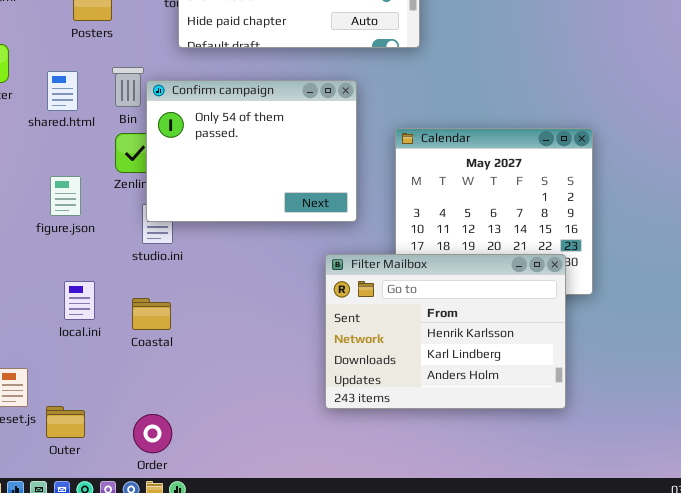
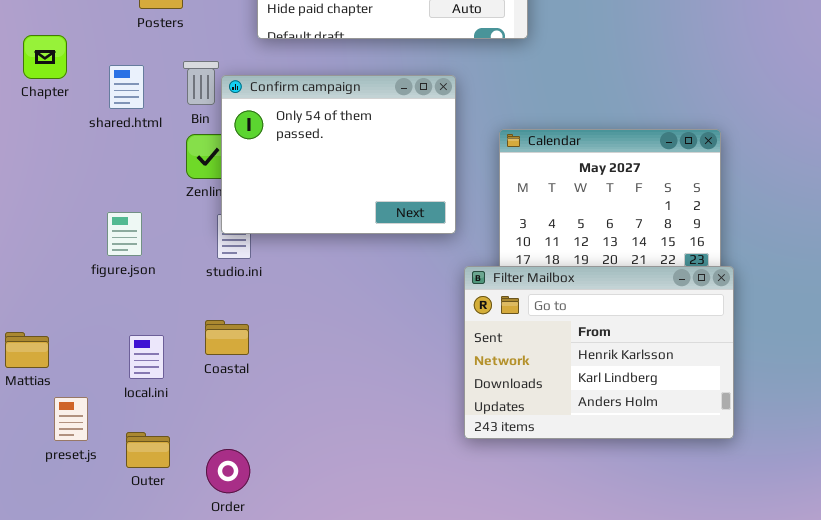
figure.json: [50,176,81,216] -> [107,212,142,256], moved
Filter Mailbox: [325,254,566,409] -> [464,266,734,439], moved
local.ini: [64,281,95,320] -> [129,335,164,379], moved
Outer: [46,406,85,438] -> [126,432,170,468], moved

